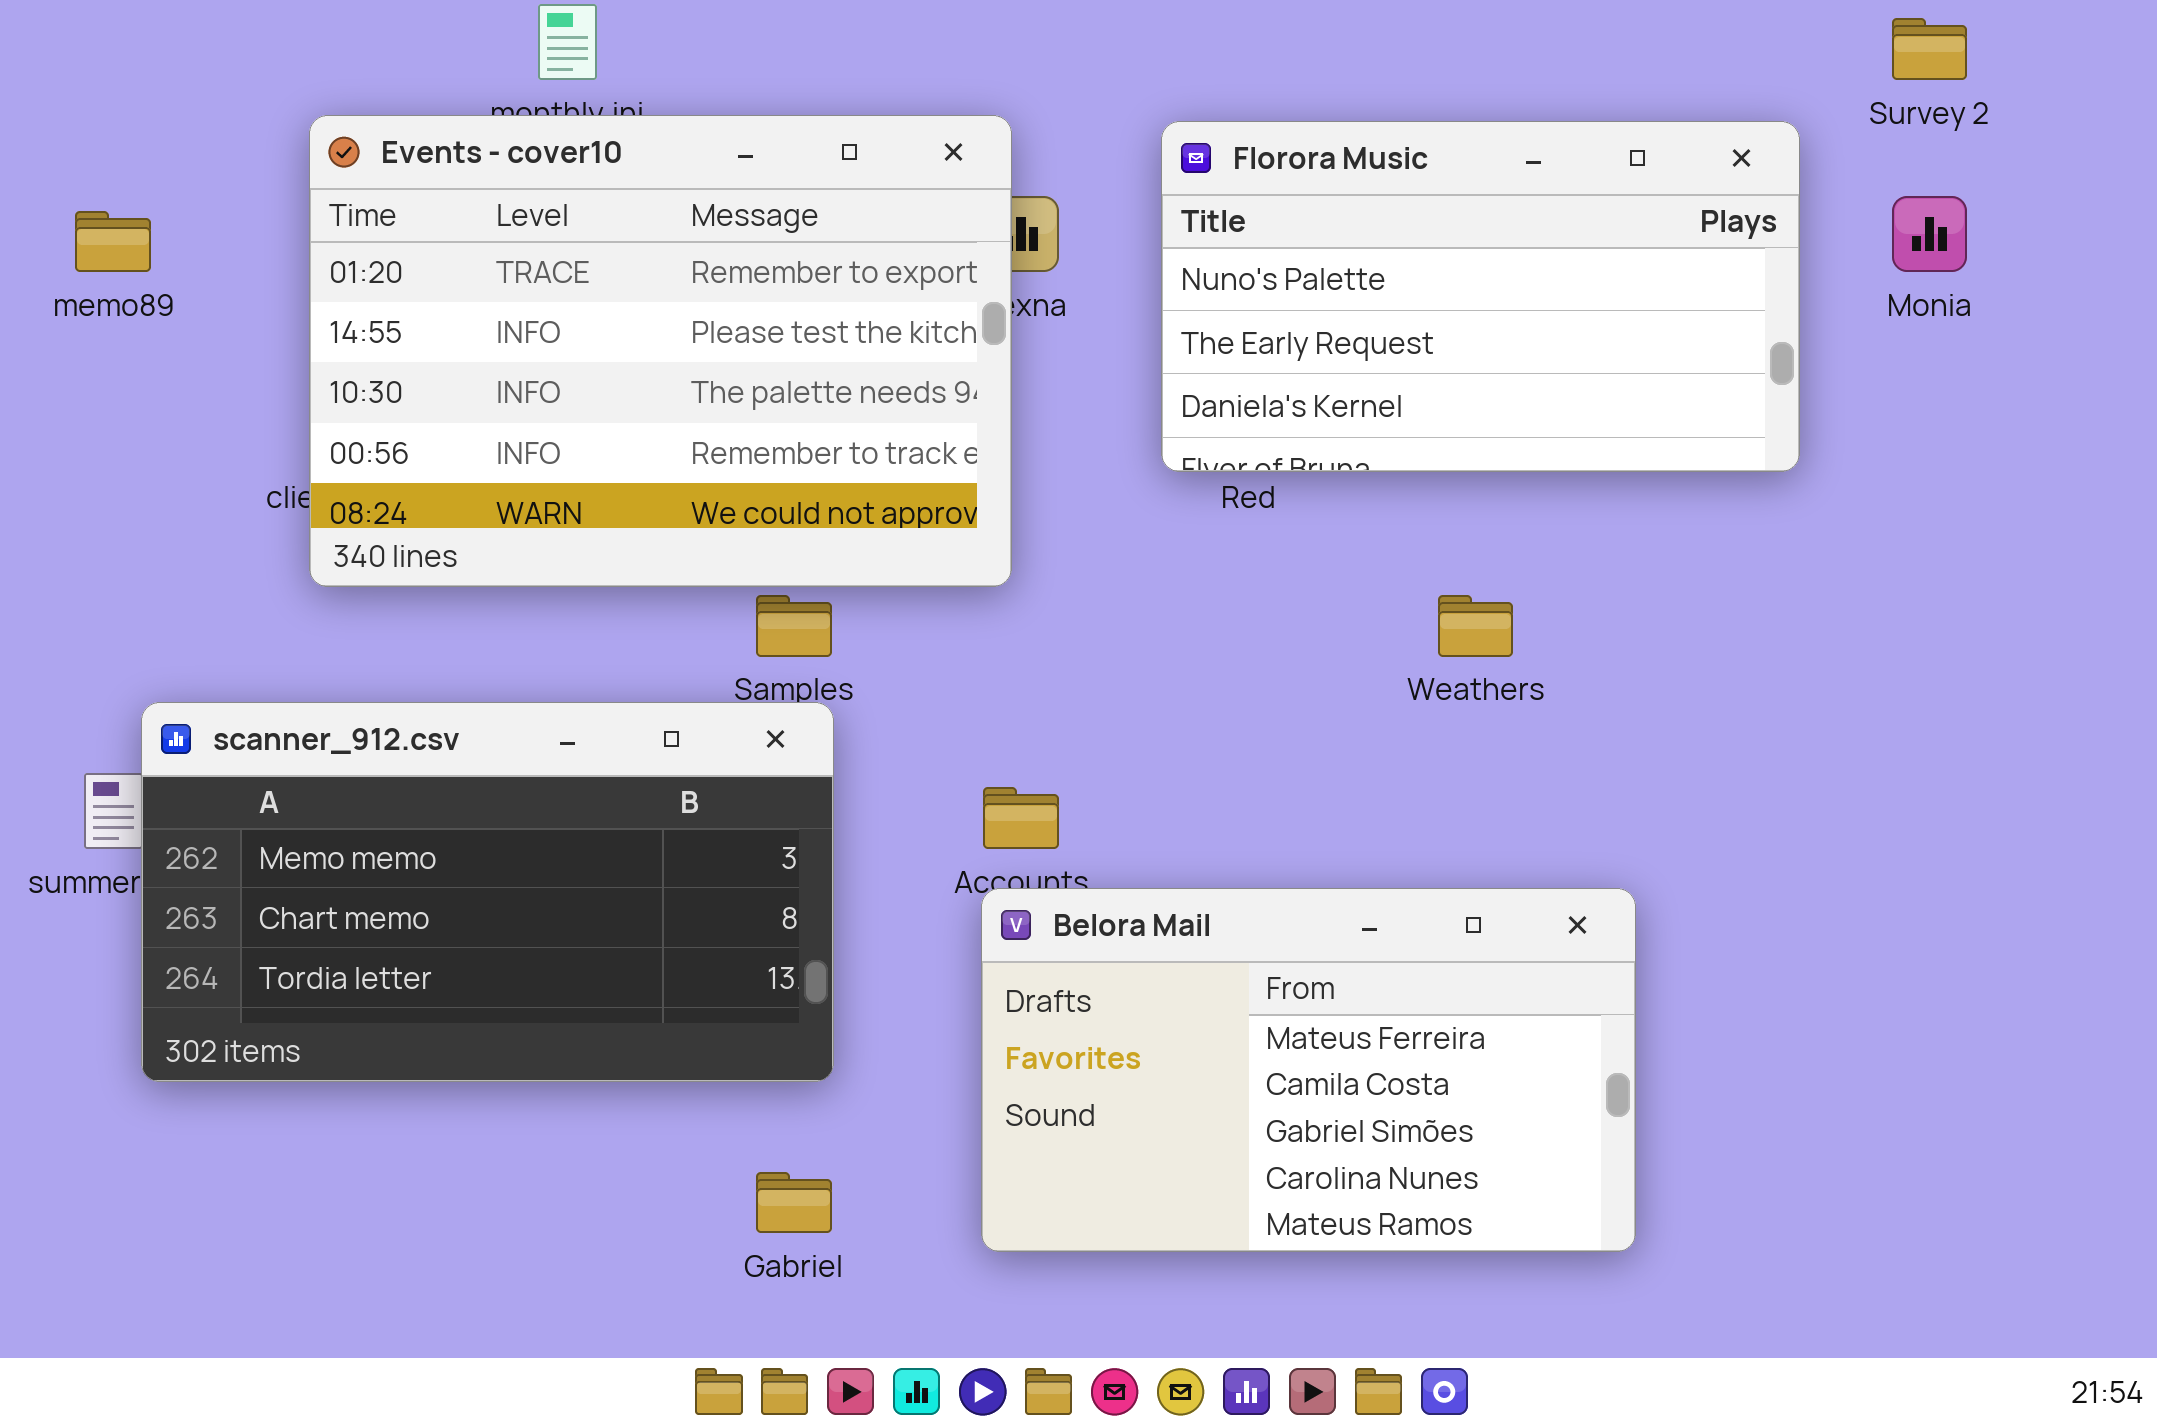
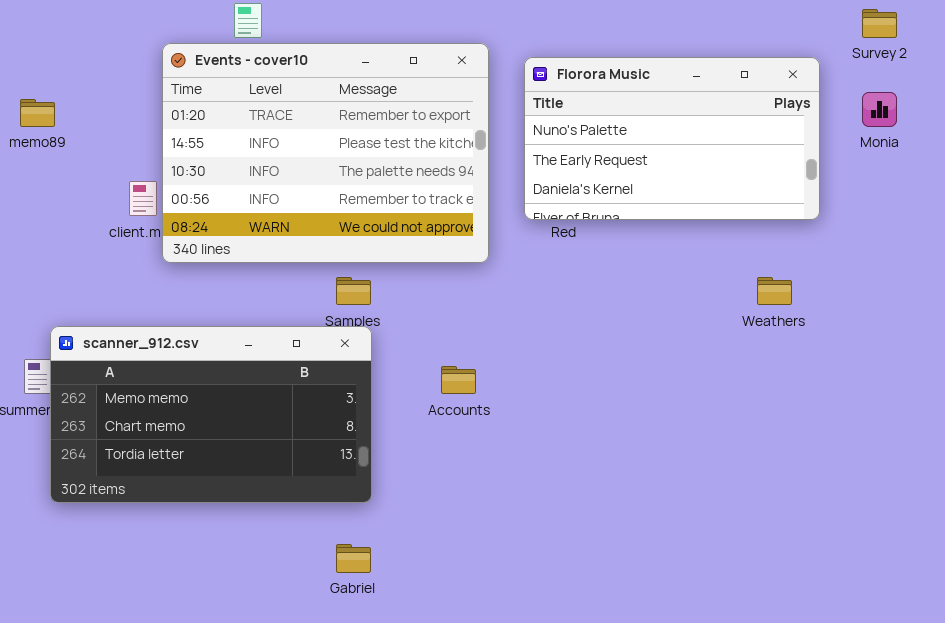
Events - cover10: [309,115,1012,587] -> [162,43,489,263], moved
Weathers: [1438,595,1513,657] -> [757,277,792,305], moved
Belora Mail: [981,888,1636,1252] -> none, closed

